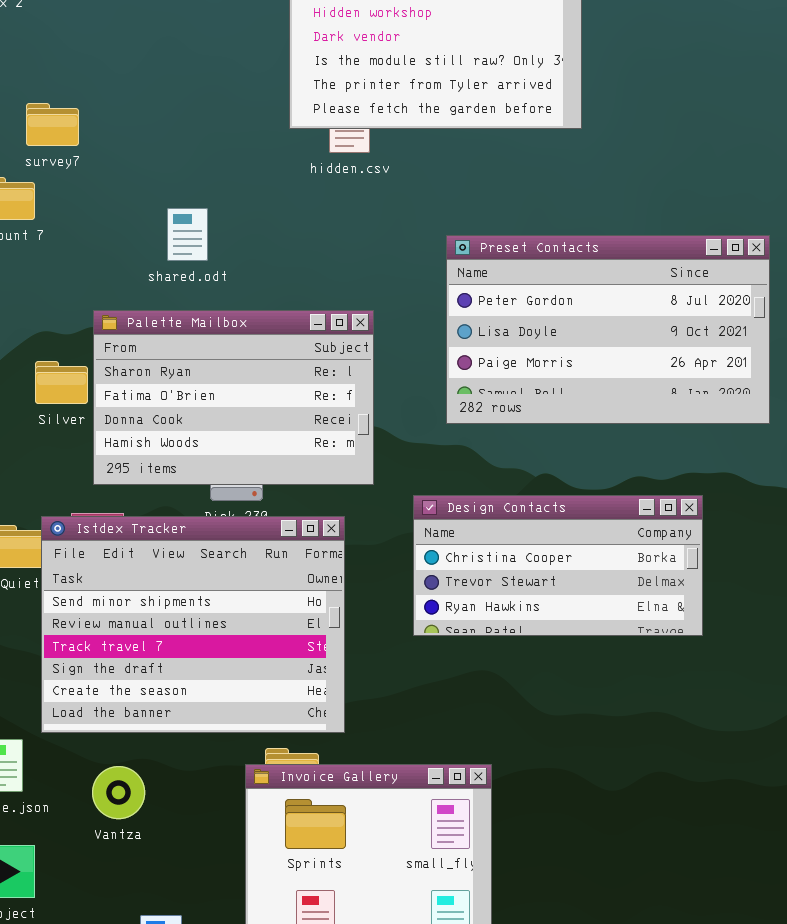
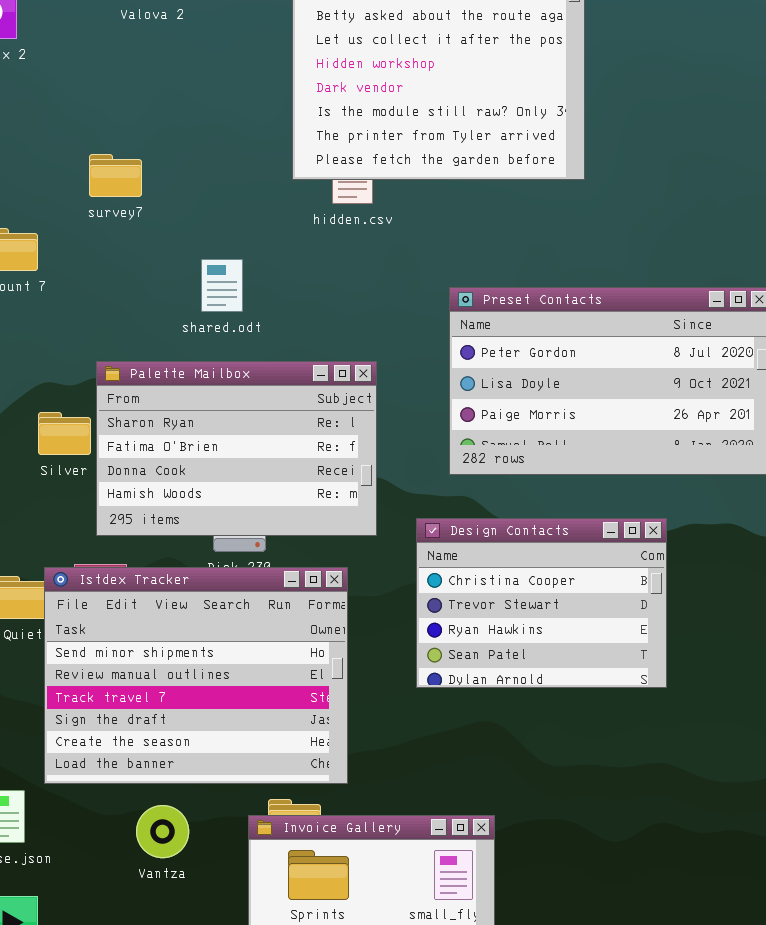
survey7: [26,103,79,146] -> [89,154,142,197], moved
shared.odt: [167,208,208,261] -> [201,259,243,312], moved
Design Contacts: [413,495,703,636] -> [416,518,667,688], resized
Vantza: [92,766,145,819] -> [136,805,189,858], moved

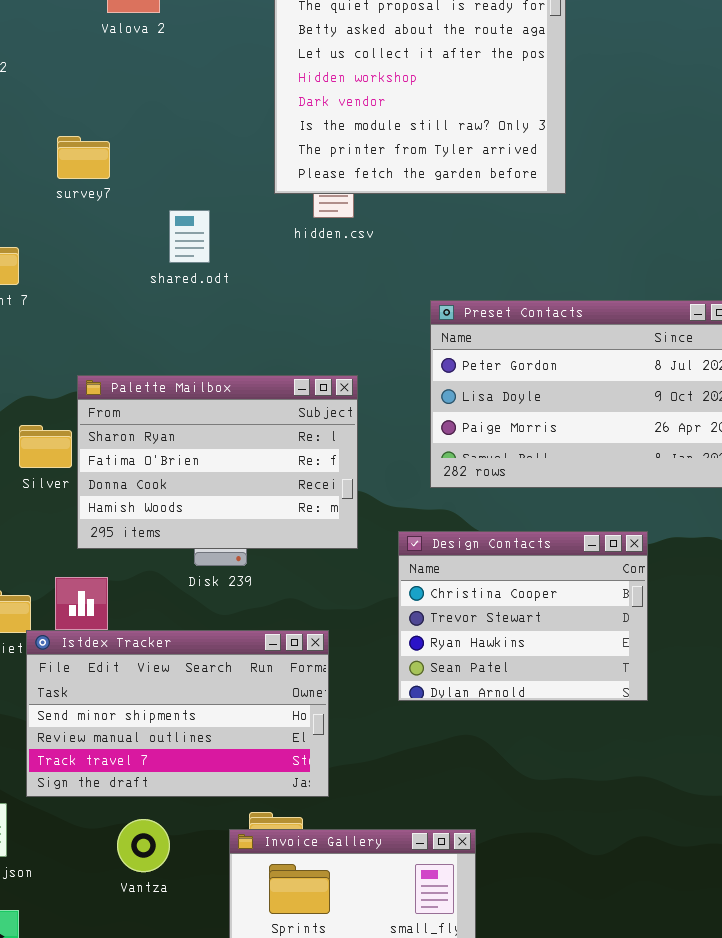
survey7: [89,154,142,197] -> [57,136,110,179], moved
shared.odt: [201,259,243,312] -> [169,210,210,263], moved
Istdex Tracker: [44,567,348,784] -> [26,630,329,797], resized

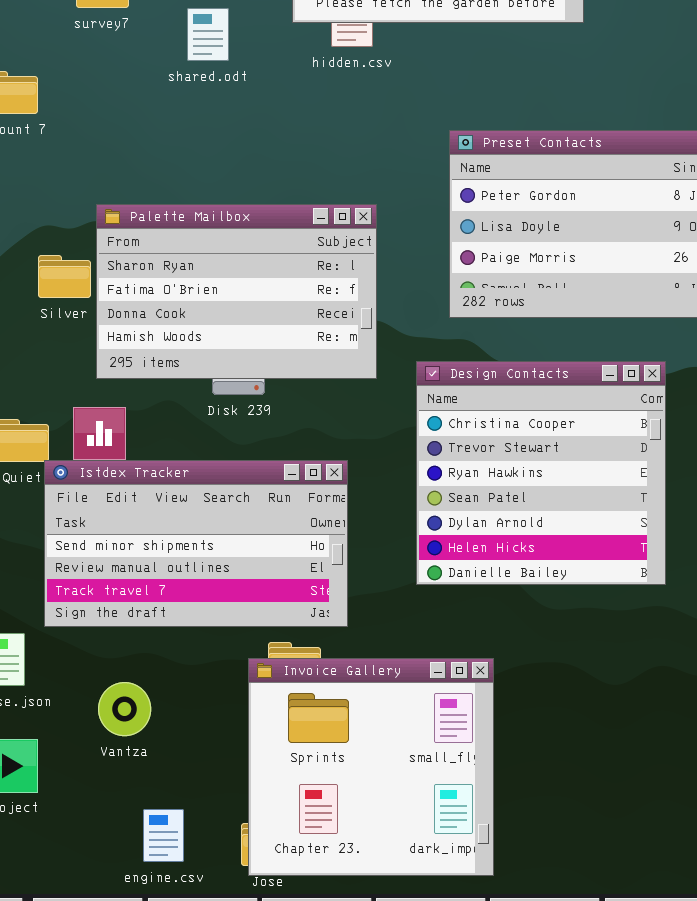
shared.odt: [169,210,210,263] -> [187,8,229,61], moved
Design Contacts: [398,531,648,701] -> [416,361,666,585], resized
Vantza: [117,819,170,872] -> [98,682,151,736], moved

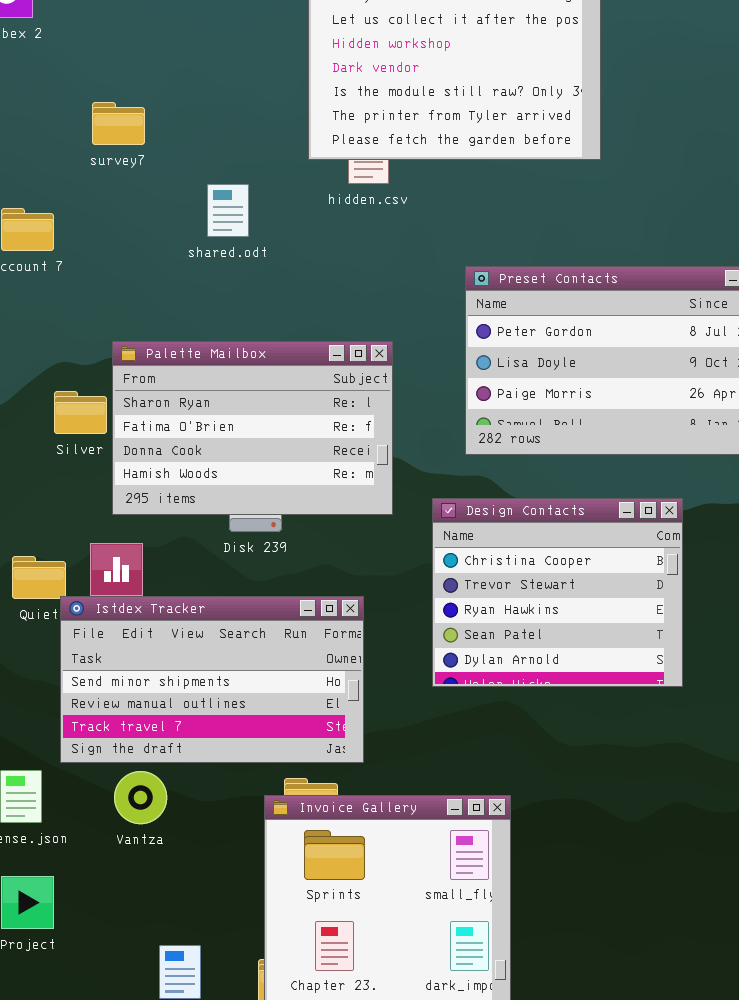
shared.odt: [187,8,229,61] -> [207,184,249,237], moved
Design Contacts: [416,361,666,585] -> [432,498,683,687], resized
Vantza: [98,682,151,736] -> [114,771,167,824], moved

